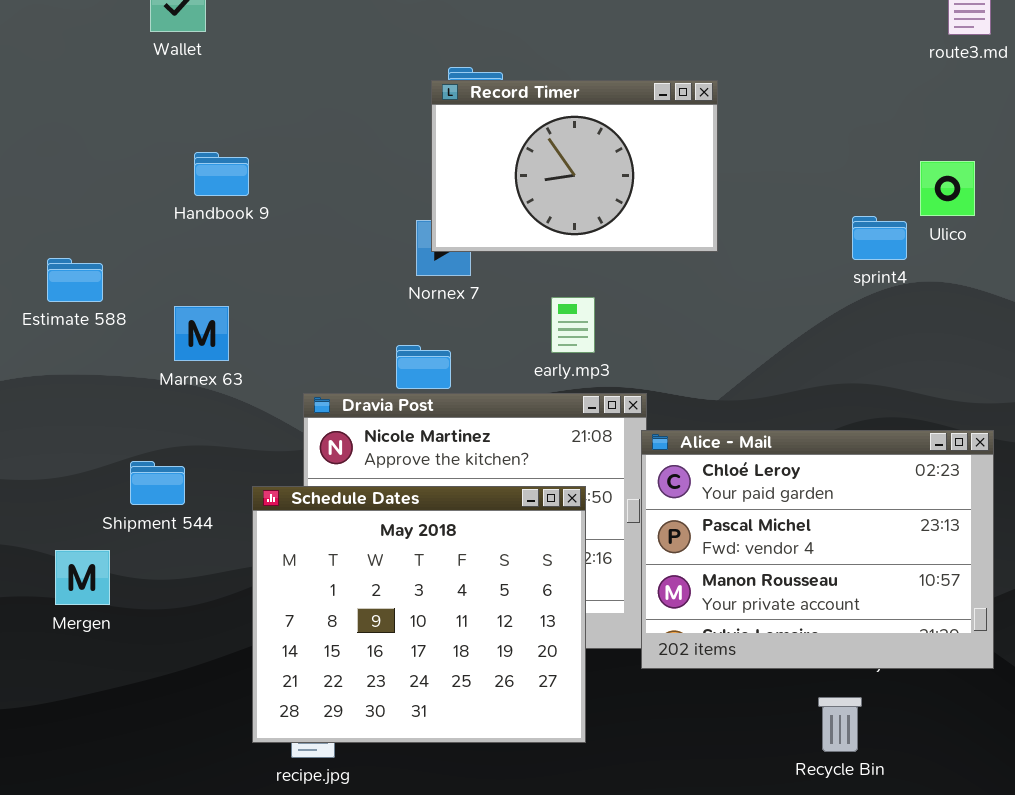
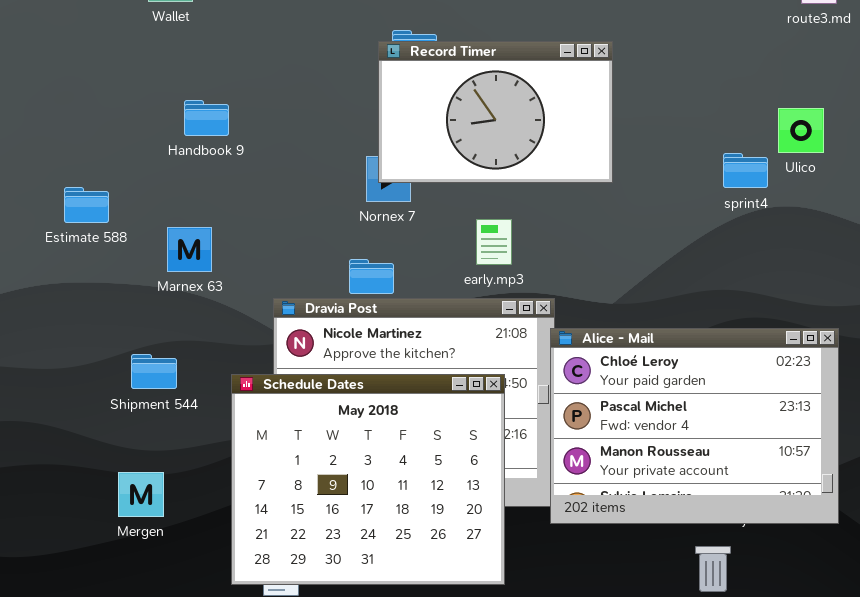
Mergen: [55,550,110,605] -> [118,472,164,517], moved

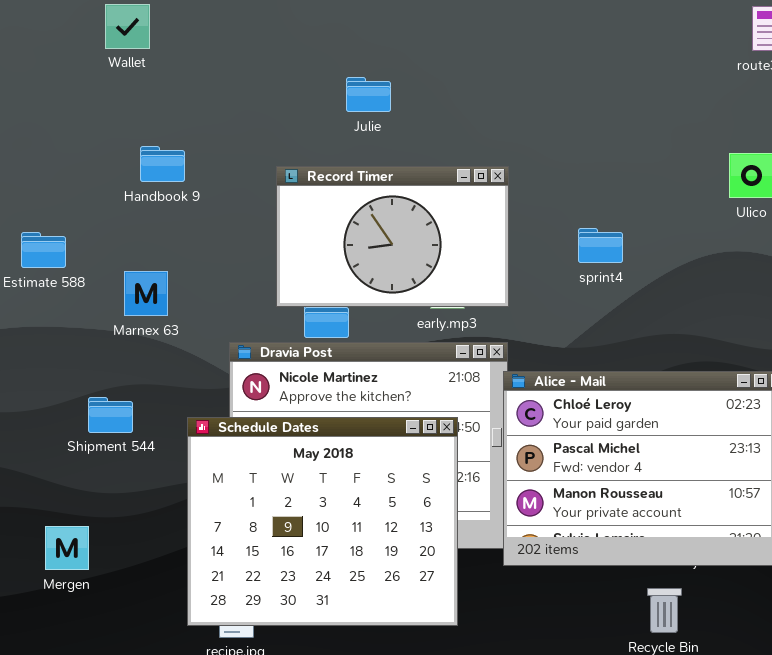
Record Timer: [378,41,613,183] -> [276,166,509,307], moved
sprint4: [723,153,768,188] -> [578,228,623,263], moved
Mergen: [118,472,164,517] -> [45,526,89,570], moved

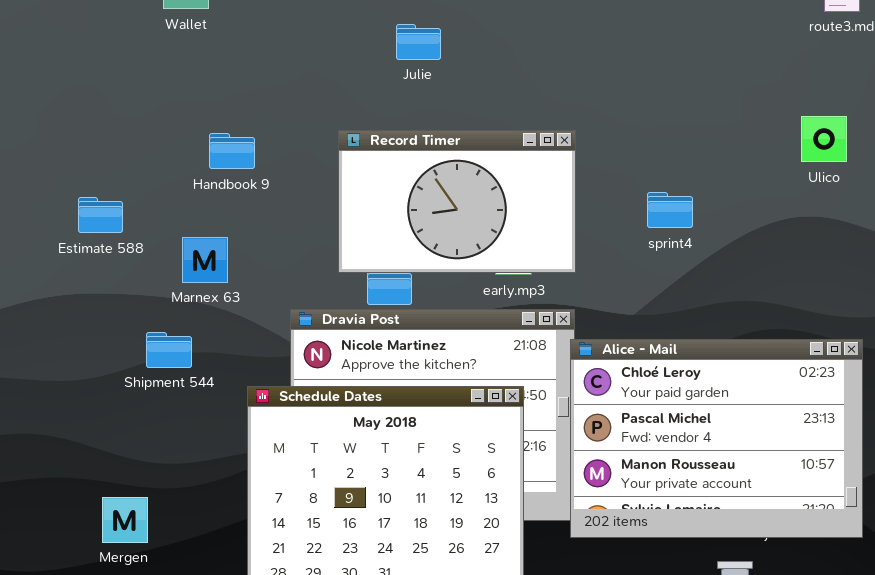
Julie: [346,77,391,112] -> [396,24,441,60], moved
Handbook 9: [140,146,185,182] -> [209,133,255,169], moved
Shipment 544: [88,397,133,433] -> [146,332,192,368], moved

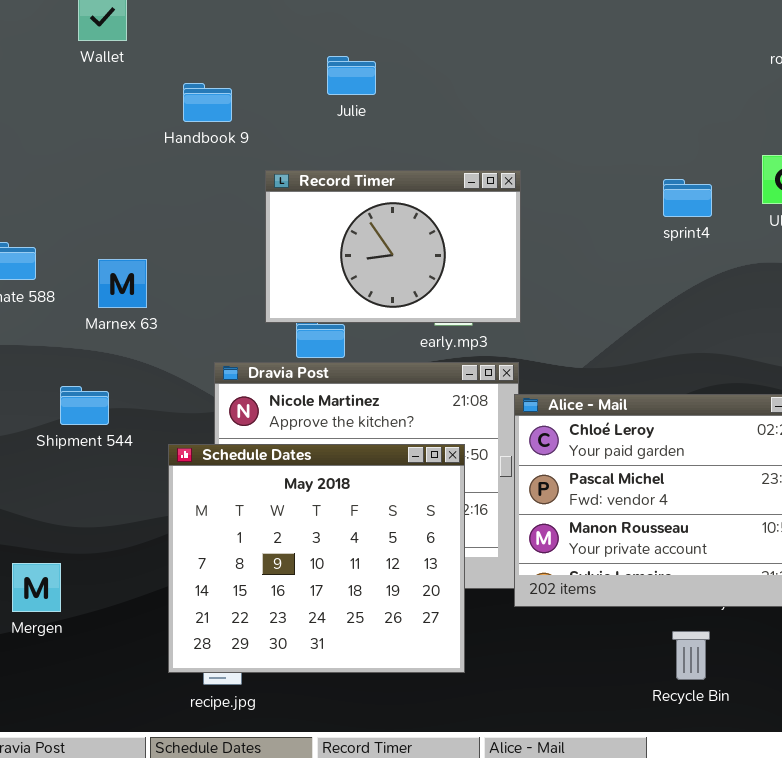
Handbook 9: [209,133,255,169] -> [183,83,232,122], moved
sprint4: [647,192,693,228] -> [663,179,712,217], moved
Marnex 63: [182,237,228,283] -> [98,259,147,308], moved

